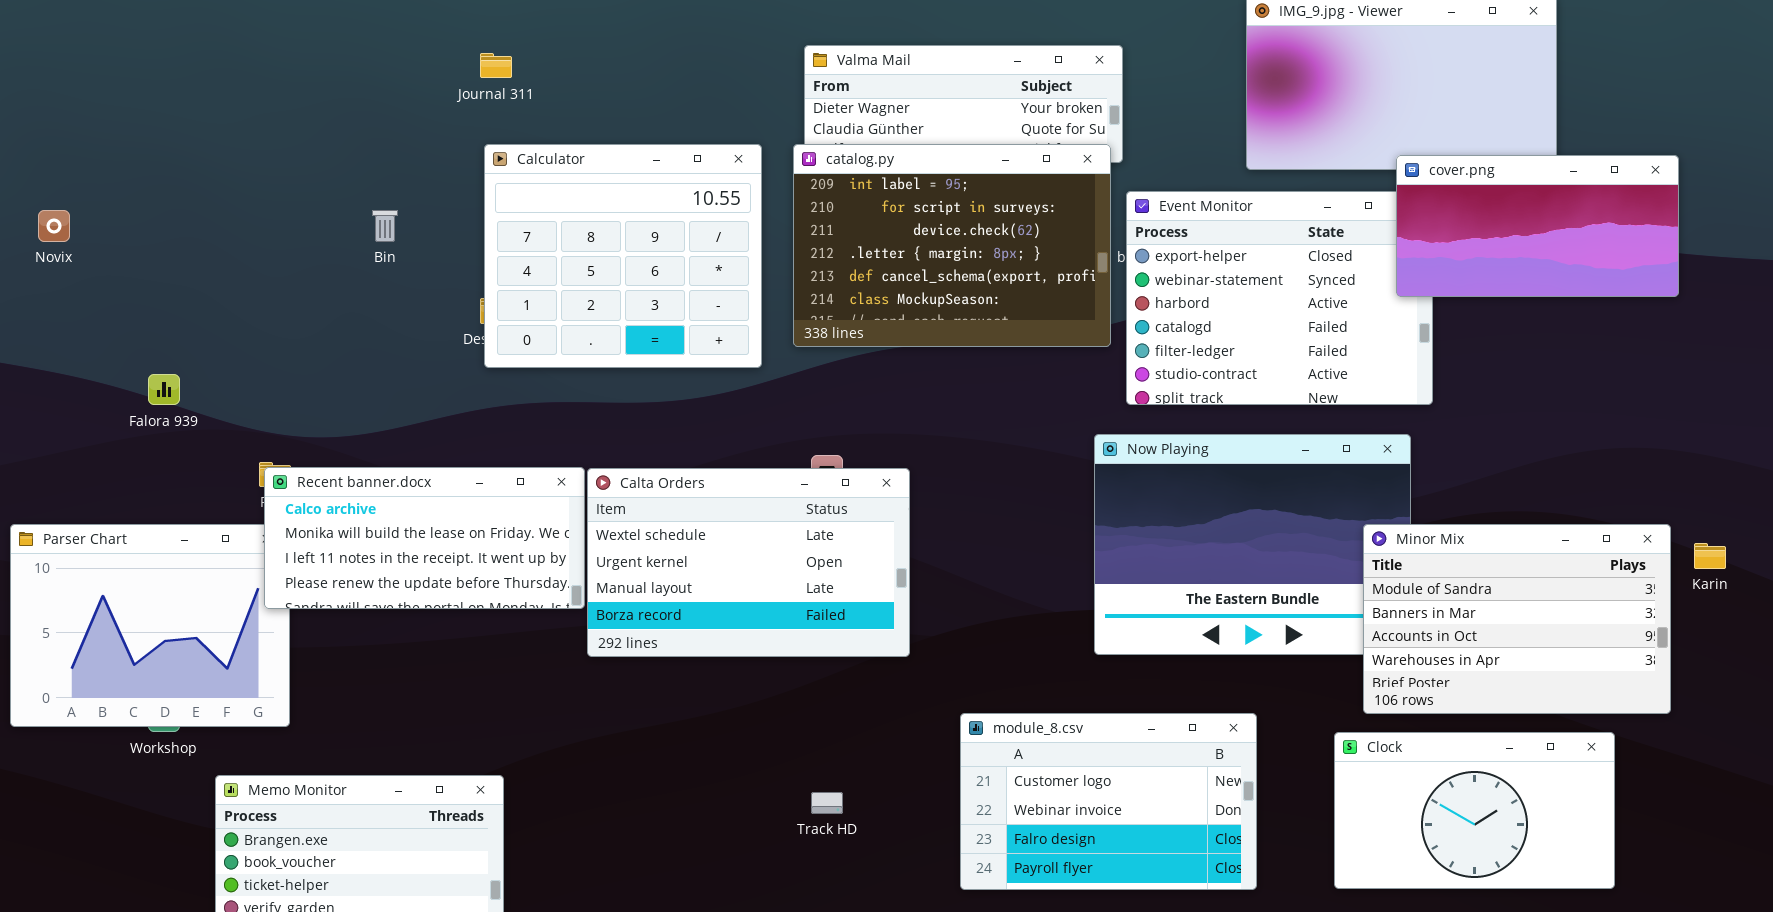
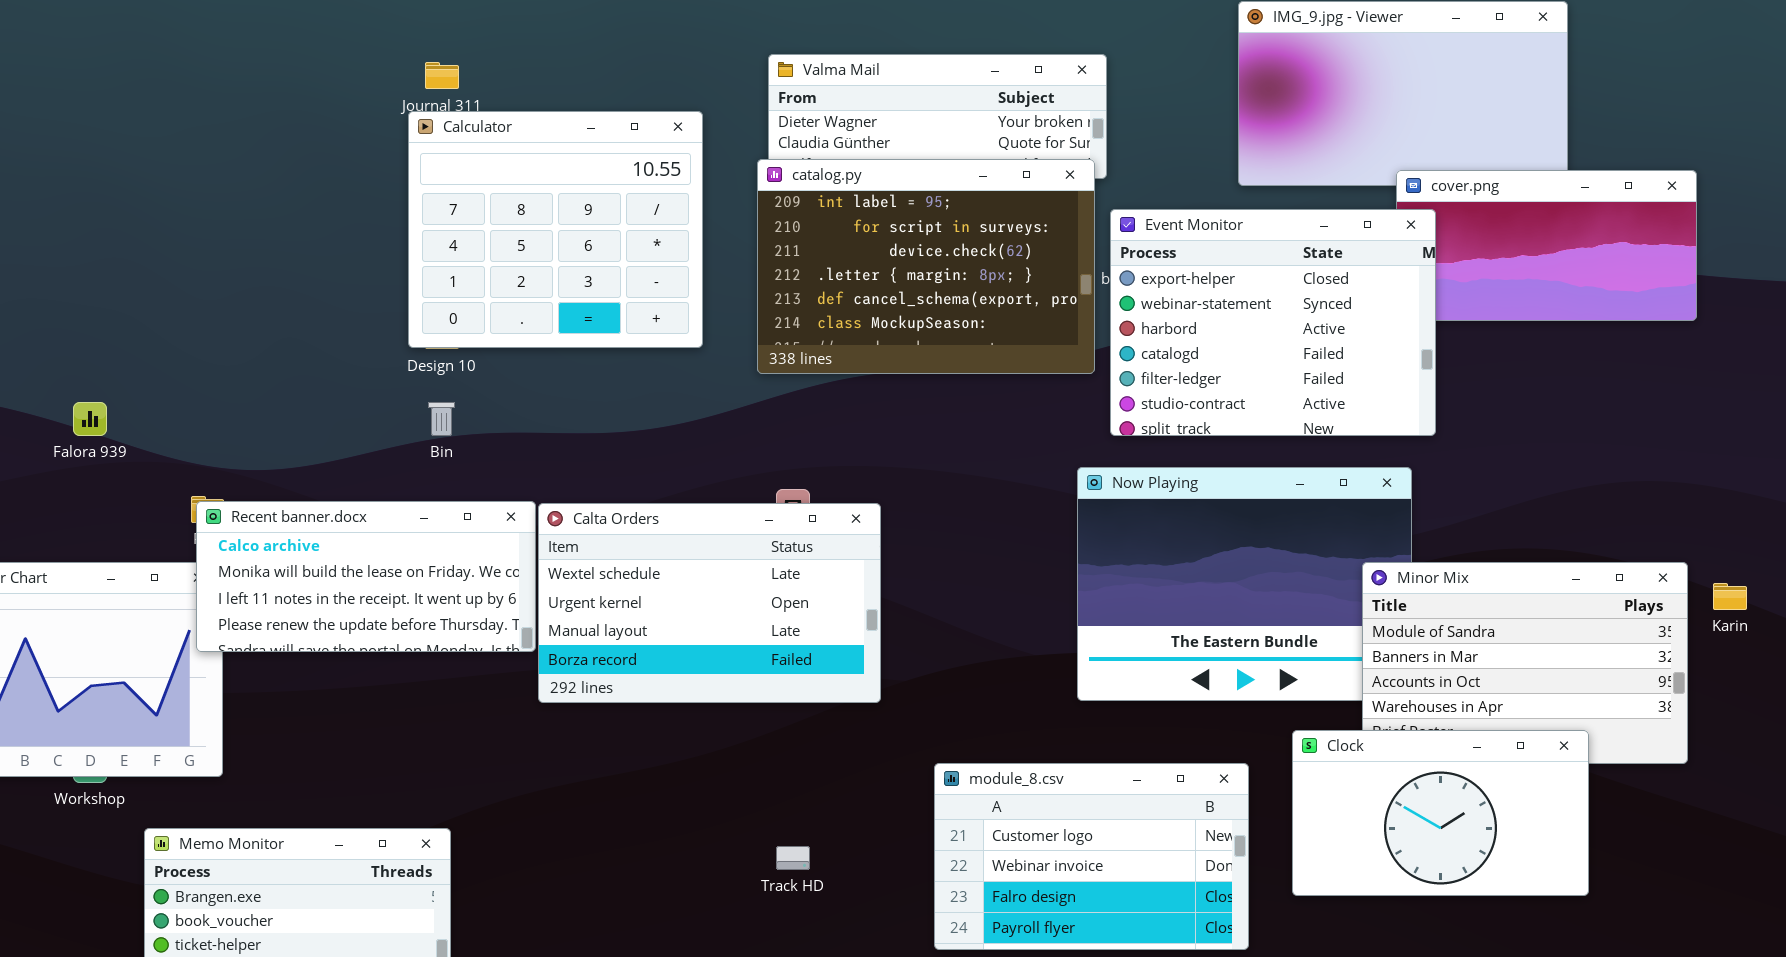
Calculator: [484,144,762,368] -> [408,111,703,348], moved
Event Monitor: [1126,191,1433,405] -> [1110,209,1436,436], raised
Bin: [372,210,398,242] -> [428,402,455,436], moved
Clock: [1334,732,1615,889] -> [1292,730,1589,896], moved

